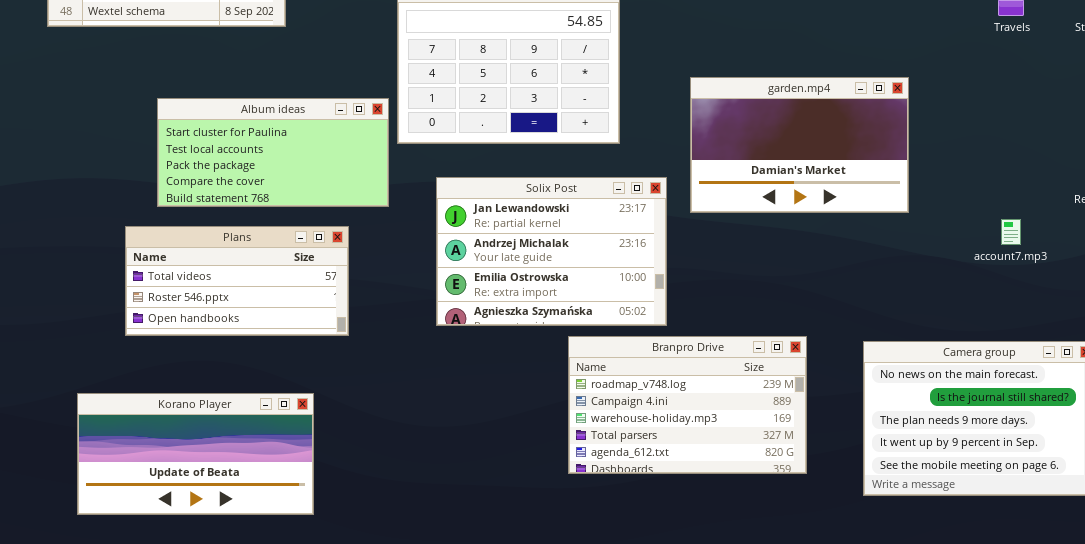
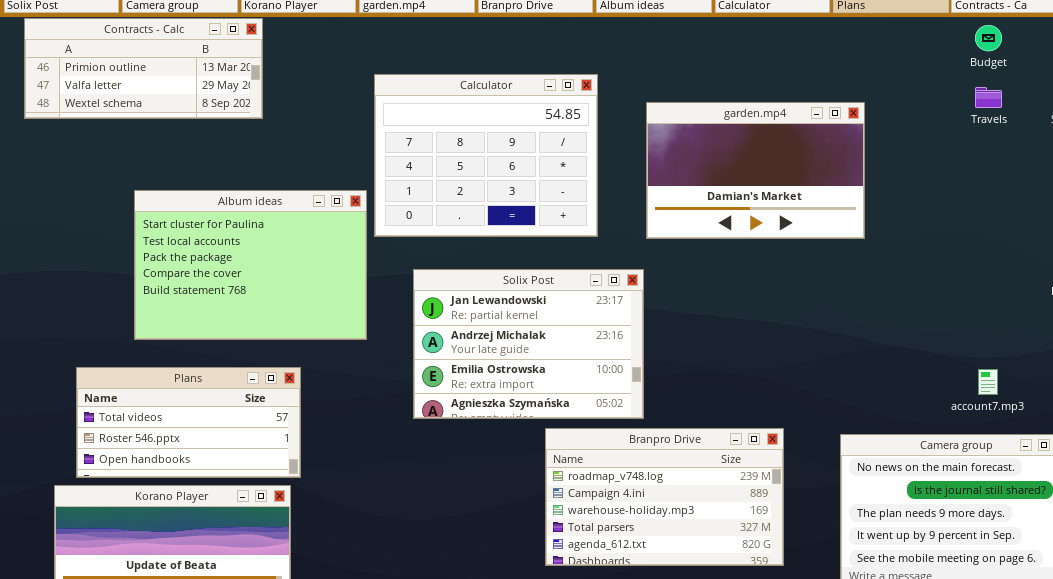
garden.mp4: [690,77,909,213] -> [646,102,865,239], moved
Album ideas: [157,98,389,207] -> [134,190,367,340], resized
account7.mp3: [1001,219,1021,245] -> [978,369,998,395], moved
Plans: [125,226,349,336] -> [76,367,301,478], moved

